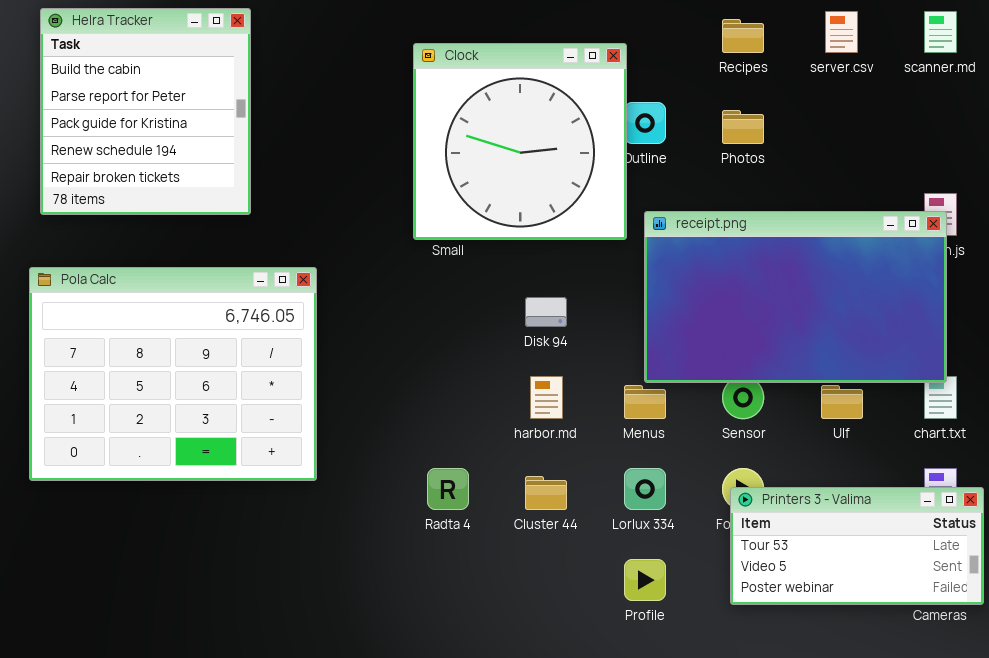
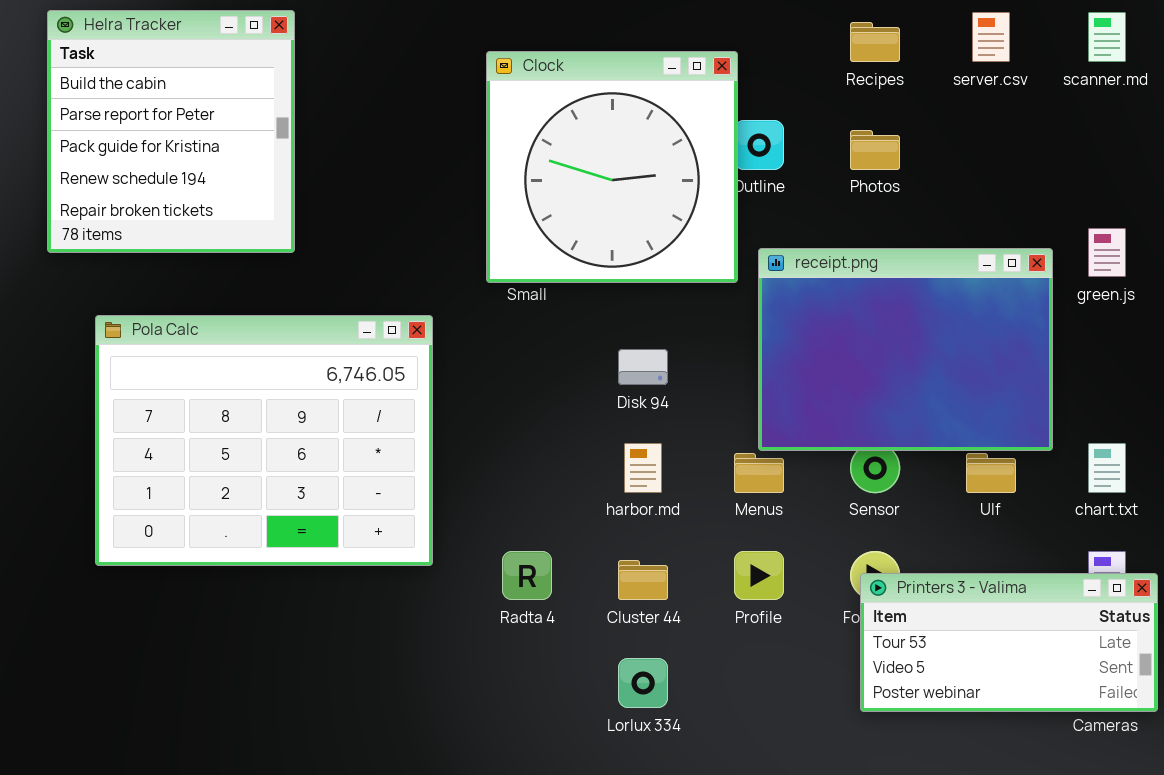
receipt.png: [644,211,947,383] -> [758,248,1053,451], resized
Pola Calc: [29,267,317,481] -> [95,315,433,566], moved
Lorlux 334: [624,468,666,510] -> [618,658,668,708], moved
Profile: [624,559,666,601] -> [734,551,784,600], moved

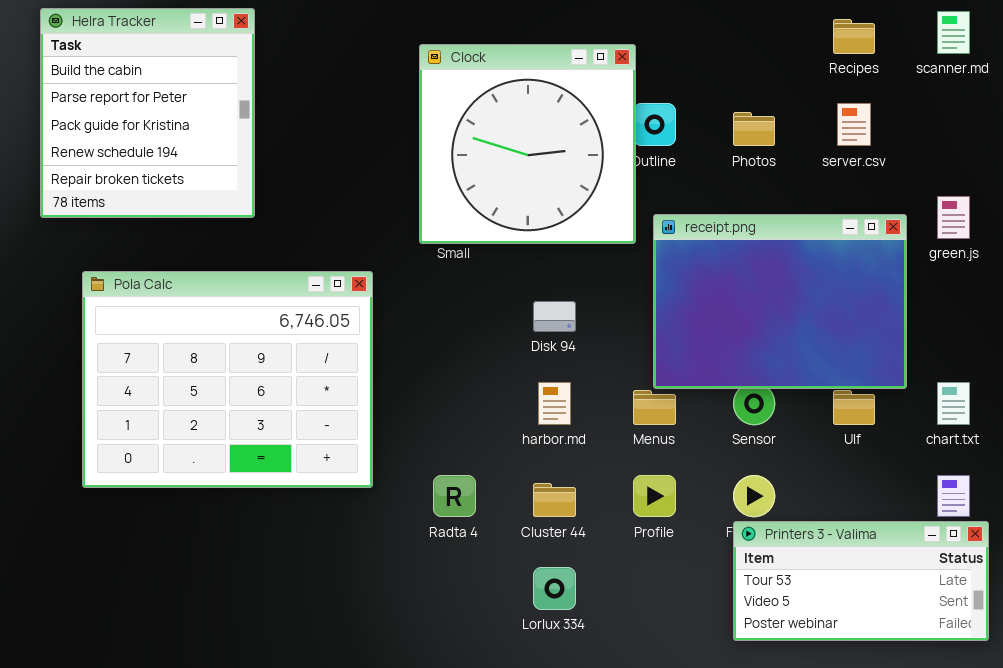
server.csv: [972,12,1010,62] -> [837,103,871,146], moved
Recipes: [850,22,900,62] -> [833,19,875,54], moved
Printers 3 - Valima: [860,573,1158,712] -> [733,521,989,641], moved

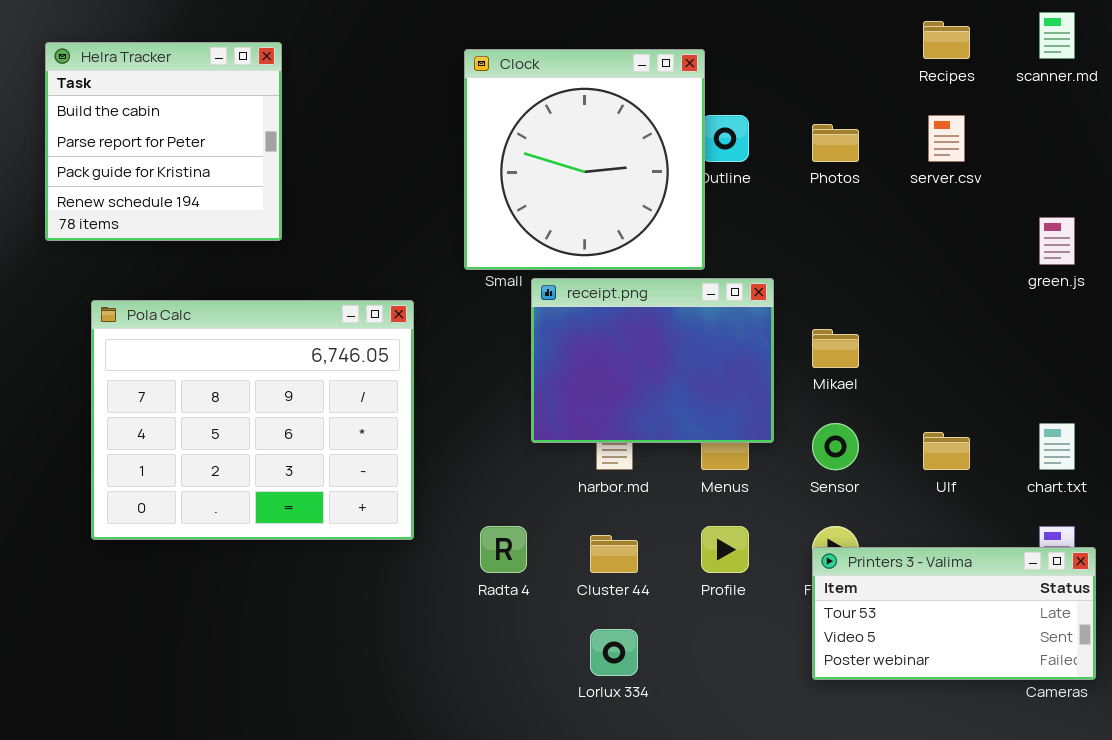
Helra Tracker: [40,8,255,218] -> [45,42,282,241], resized
receipt.png: [653,214,907,389] -> [531,278,774,443], moved, resized
Printers 3 - Valima: [733,521,989,641] -> [812,547,1096,680], moved

